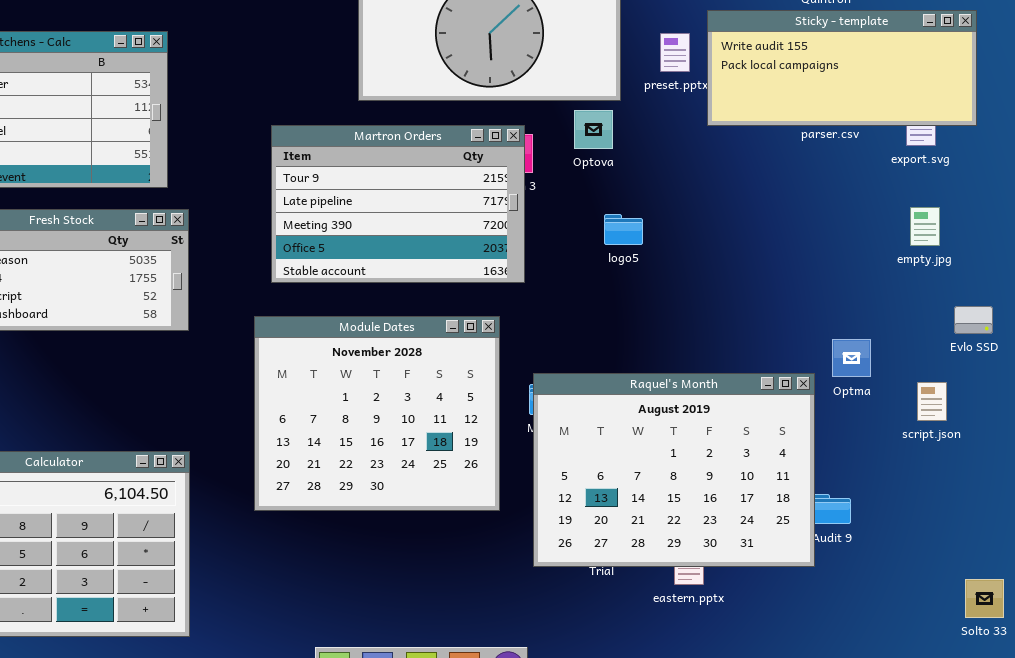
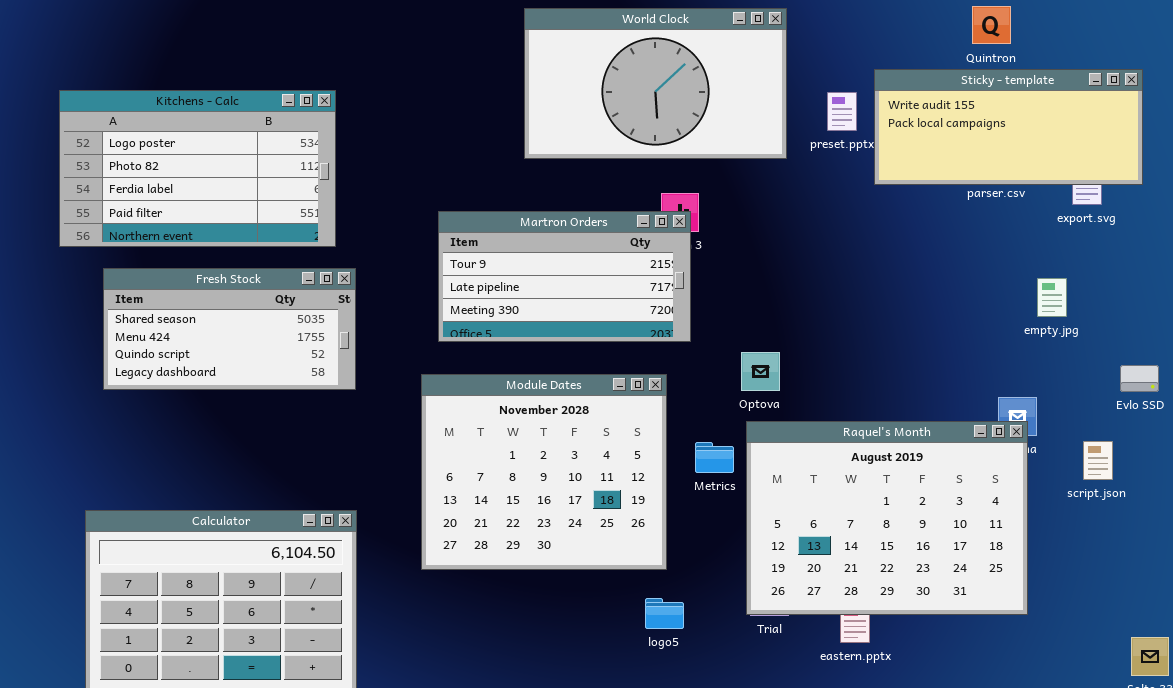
Optova: [574,110,613,149] -> [741,352,780,391], moved
Martron Orders: [271,125,525,283] -> [438,211,691,342], resized
empty.jpg: [910,207,940,246] -> [1037,278,1067,317], moved
logo5: [604,214,643,245] -> [645,598,684,629], moved
Raquel's Month: [533,373,815,567] -> [746,421,1028,615], moved

